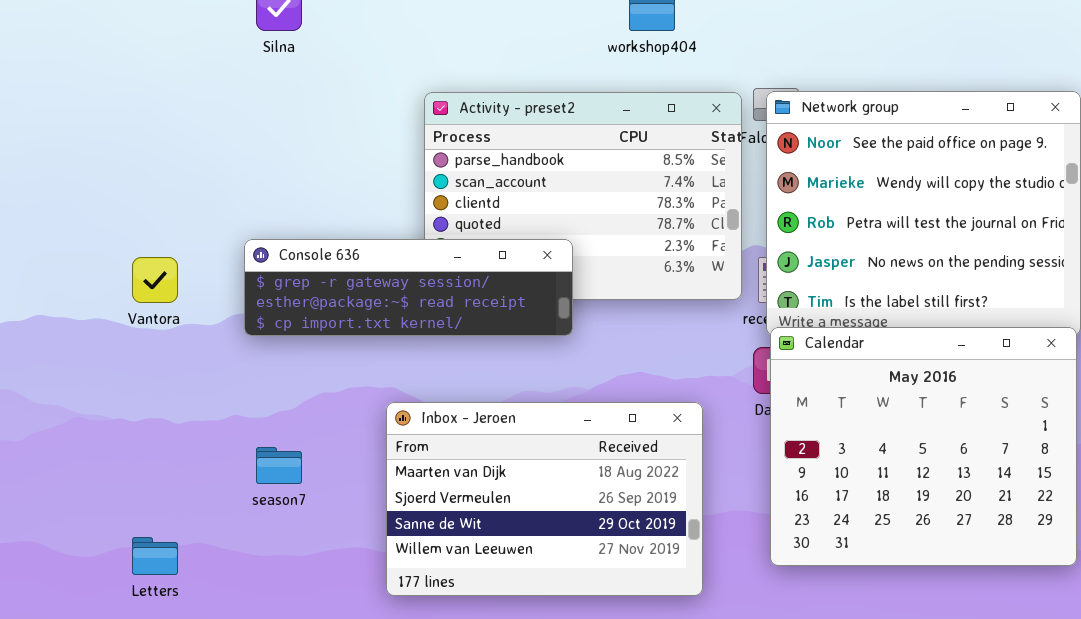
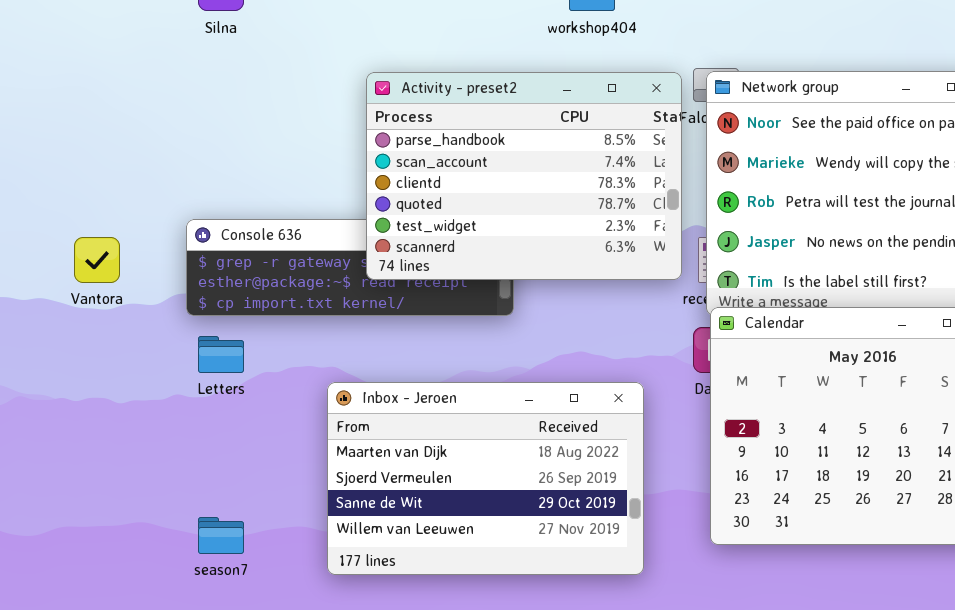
Activity - preset2: [424,92,742,300] -> [366,72,682,280], raised
season7: [256,447,302,484] -> [198,517,244,554], moved
Letters: [132,537,178,575] -> [198,336,244,373], moved

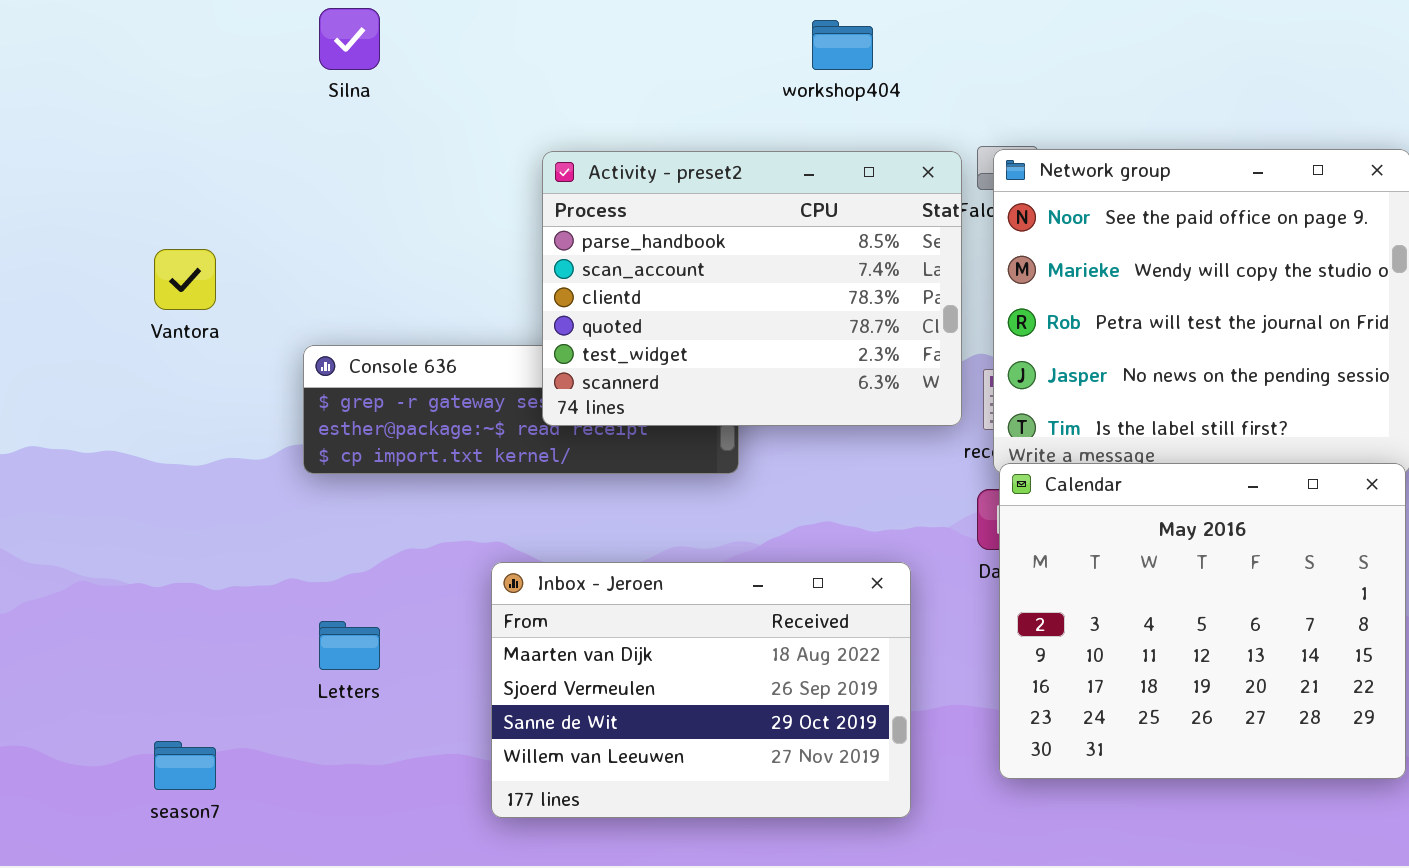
Vantora: [74,237,120,283] -> [154,249,216,310], moved
Letters: [198,336,244,373] -> [319,621,380,670], moved
season7: [198,517,244,554] -> [154,741,216,790], moved

